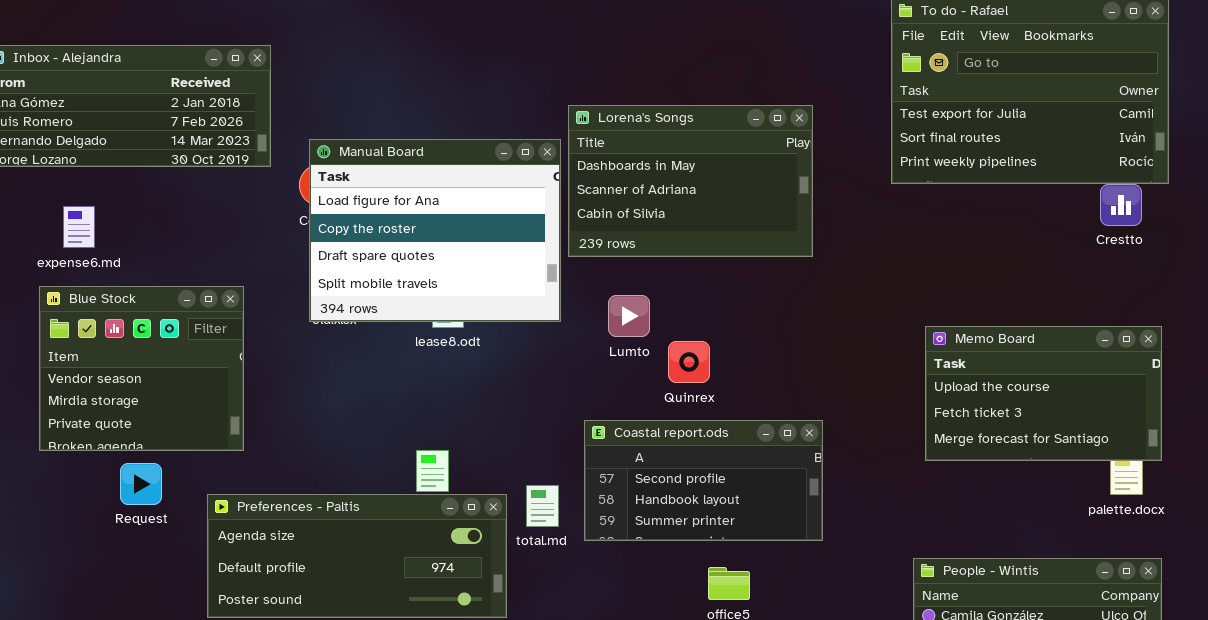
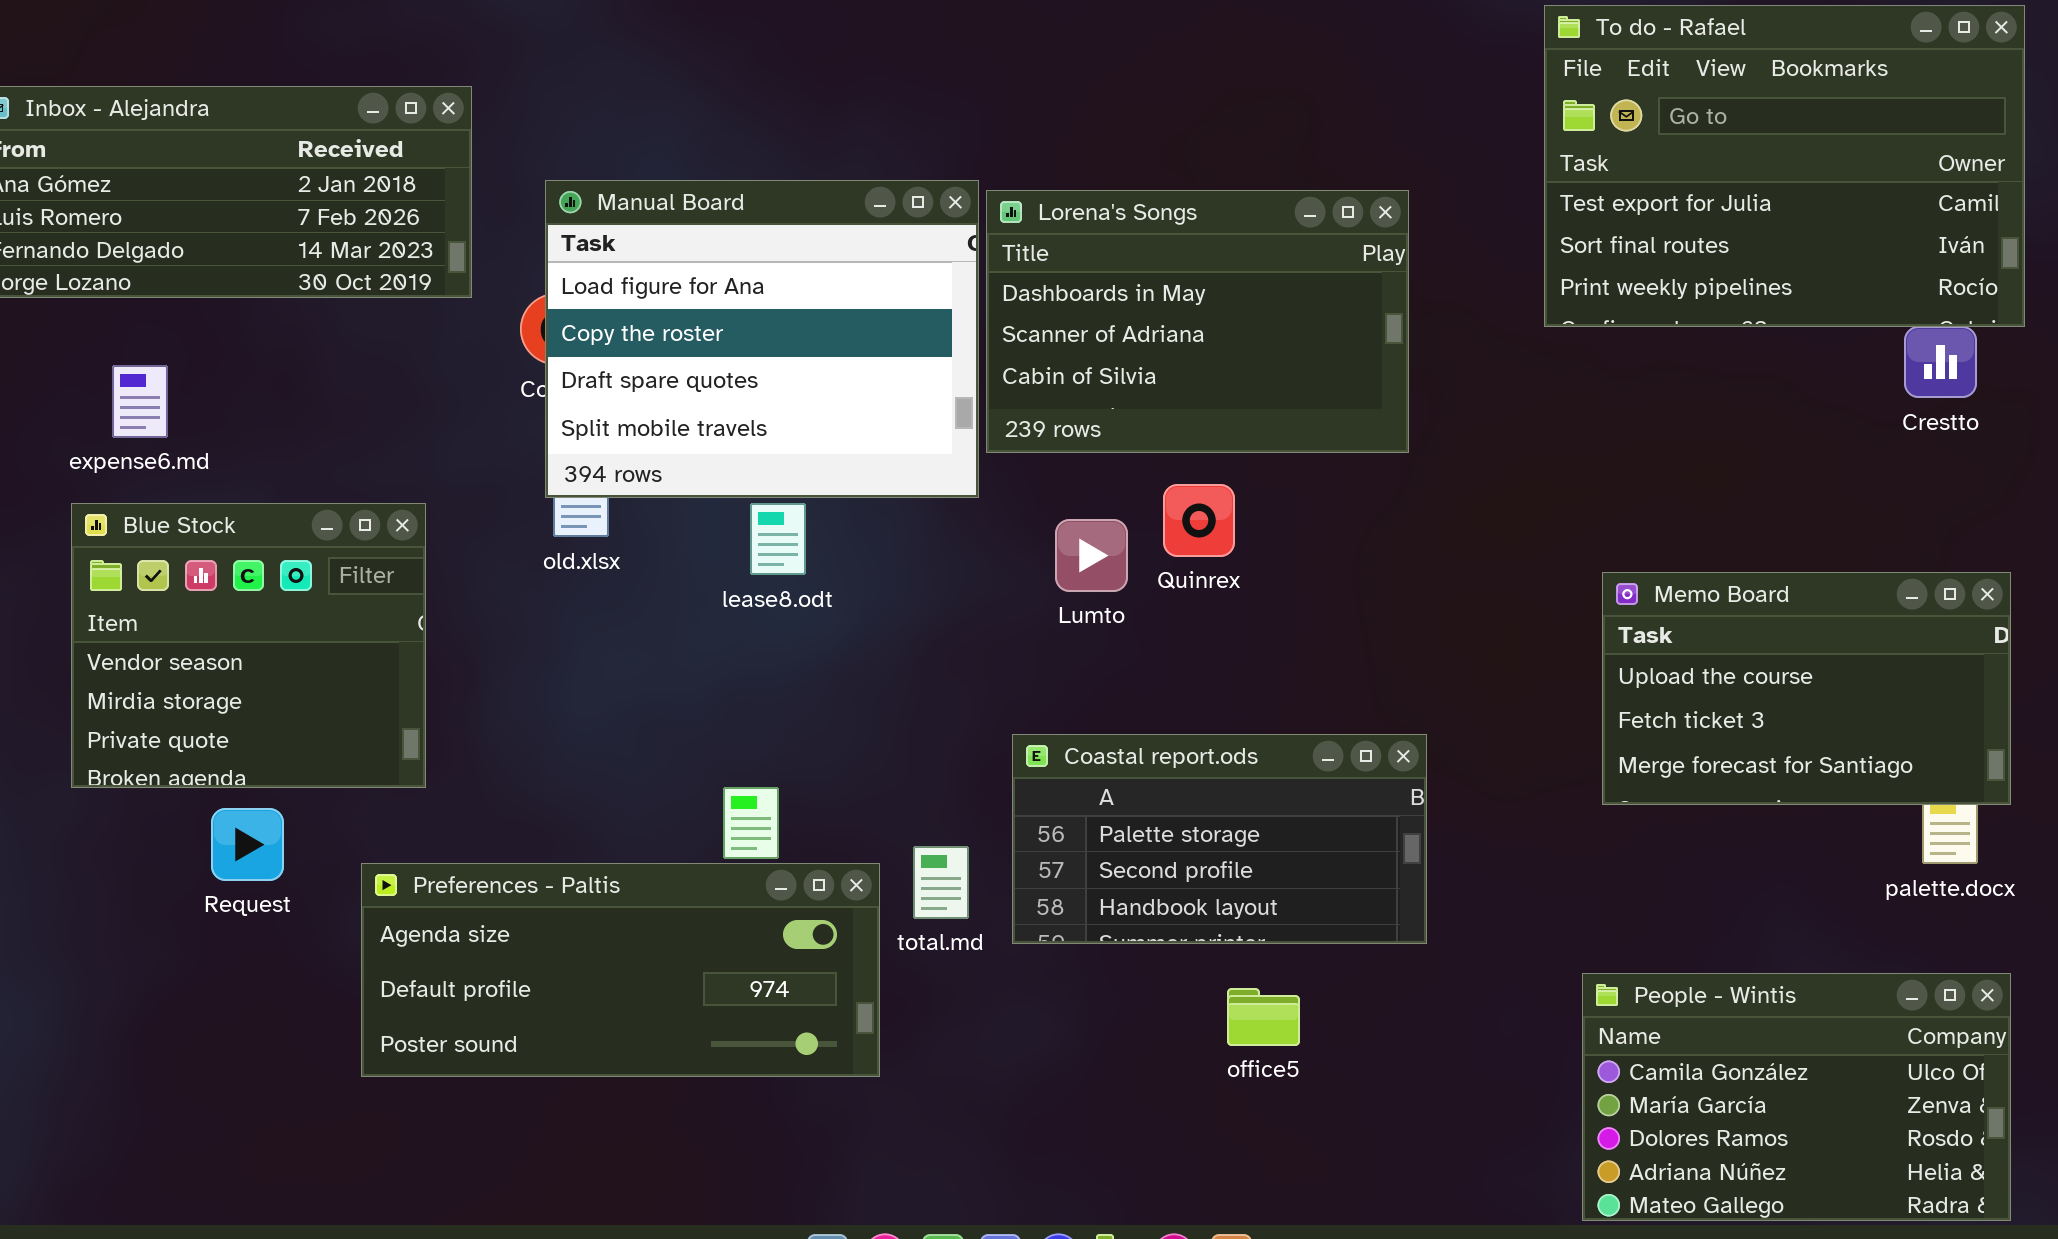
Manual Board: [309,139,561,322] -> [545,180,979,498], moved
Quinrex: [668,341,710,383] -> [1163,484,1235,557], moved
Coastal report.ods: [584,420,823,541] -> [1012,734,1427,944], scrolled up 1 row

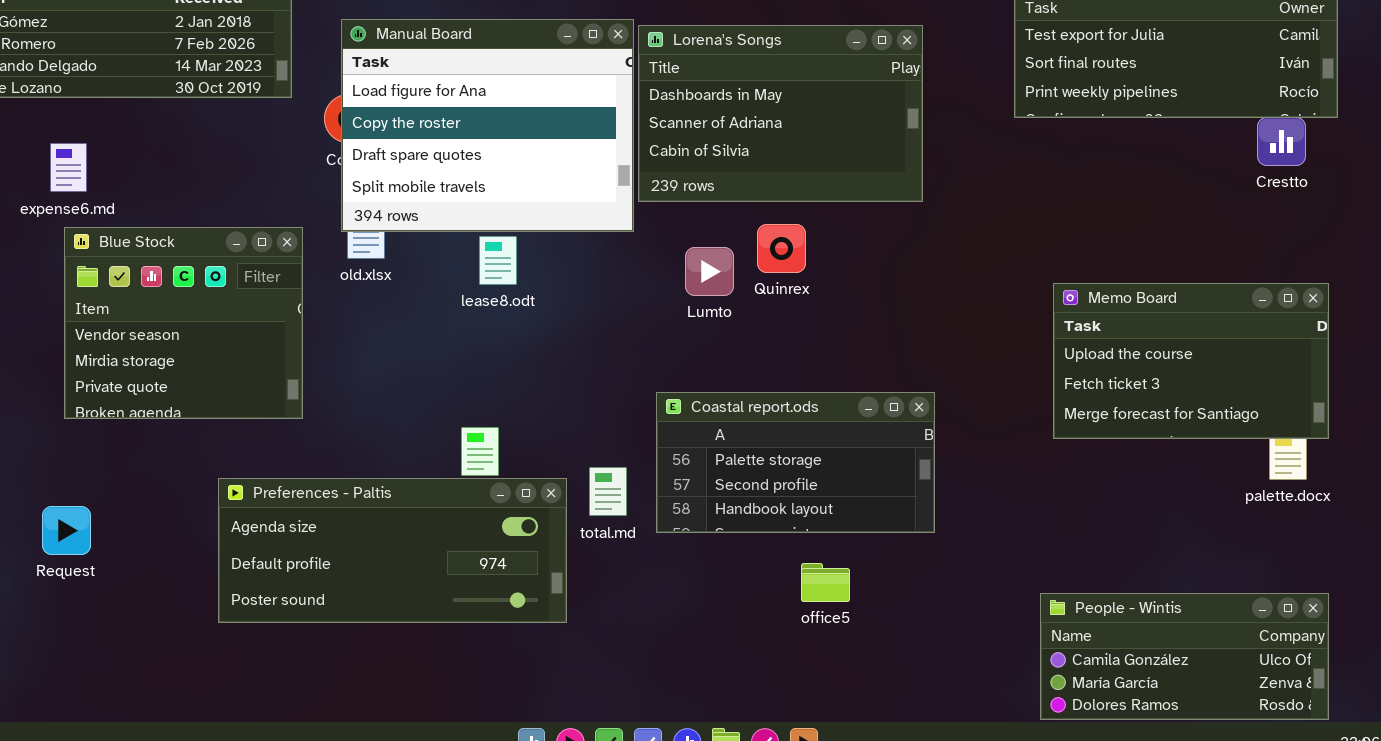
Blue Stock: [71,503,426,788] -> [64,227,303,419], moved
Request: [211,808,284,881] -> [42,506,91,555], moved
People - Wintis: [1582,973,2011,1221] -> [1040,593,1329,720], resized

